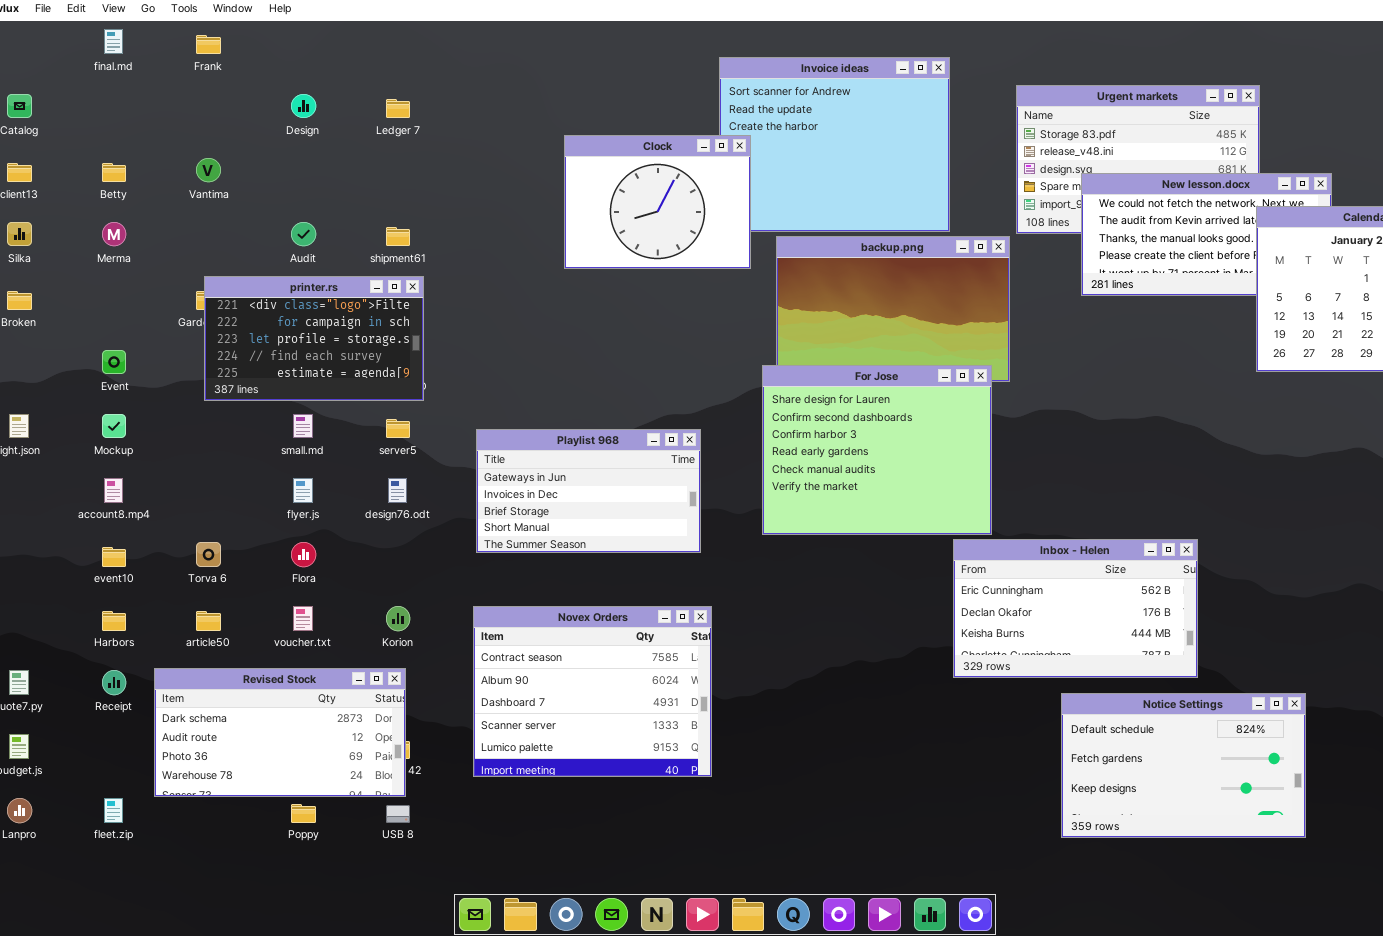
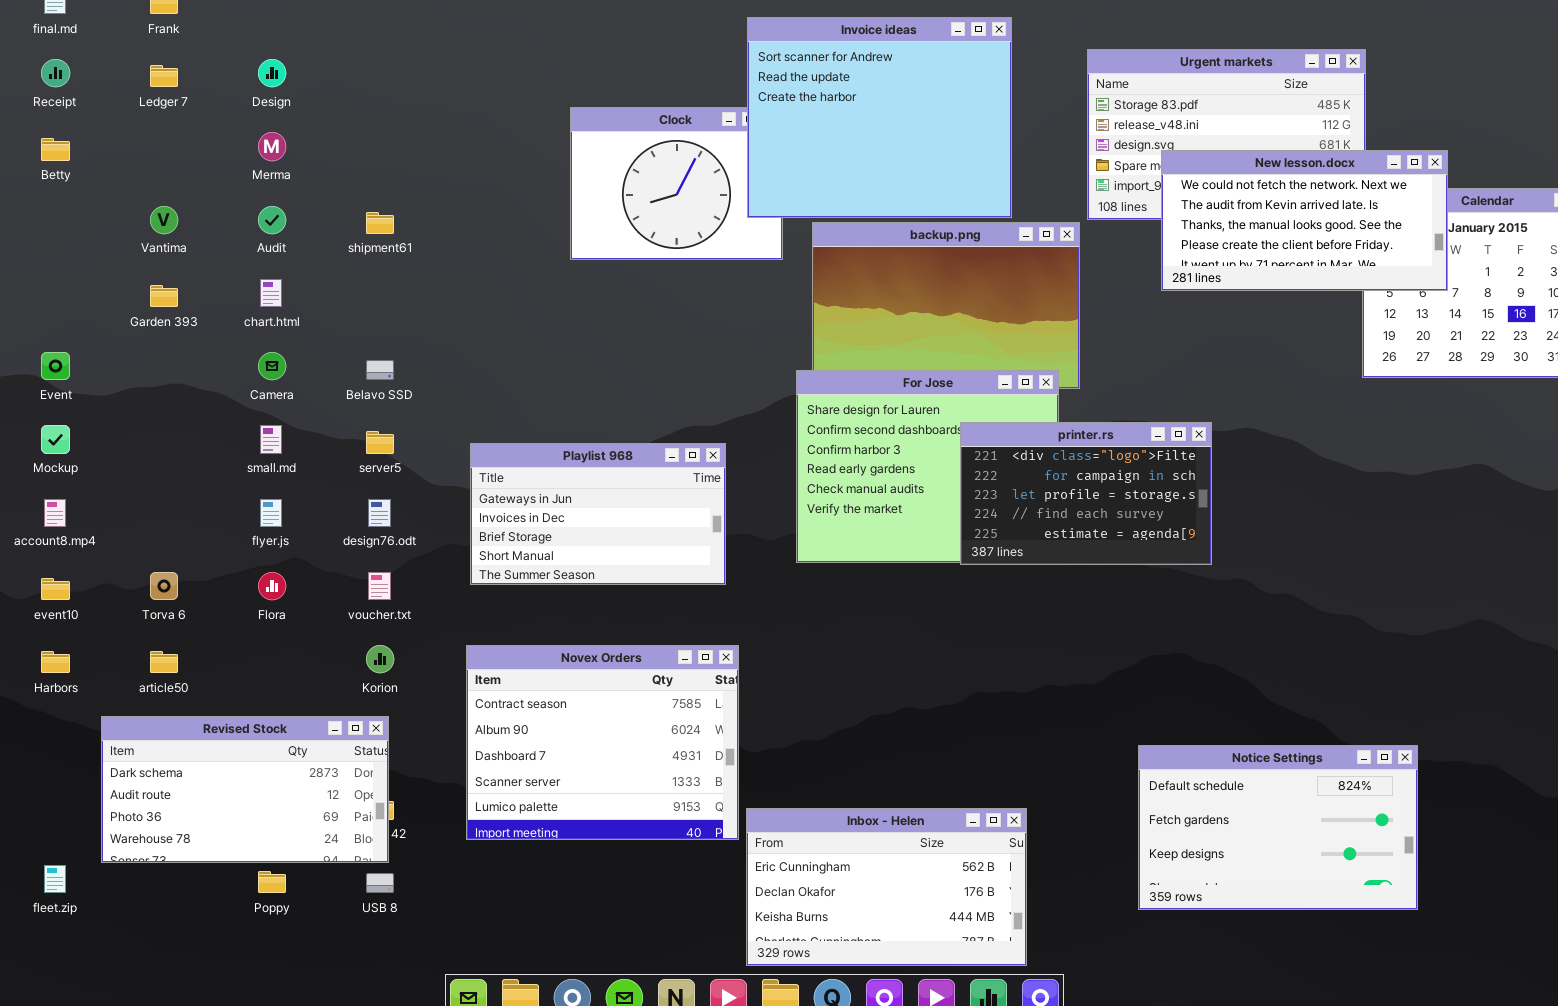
Invoice ideas: [719,57,950,232] -> [747,17,1012,218], raised
Ledger 7: [386,99,410,118] -> [150,65,178,87], moved
Vantima: [196,158,221,182] -> [150,206,178,234], moved
New lesson.docx: [1081,173,1332,296] -> [1161,150,1448,291], raised
Merma: [102,222,126,246] -> [258,132,286,161], moved
printer.rs: [204,276,424,401] -> [960,422,1212,565], moved
Inbox - Helen: [953,539,1198,678] -> [746,808,1027,966], moved
voucher.txt: [293,606,313,631] -> [368,572,391,600], moved
Receipt: [102,670,126,695] -> [41,59,70,87], moved

